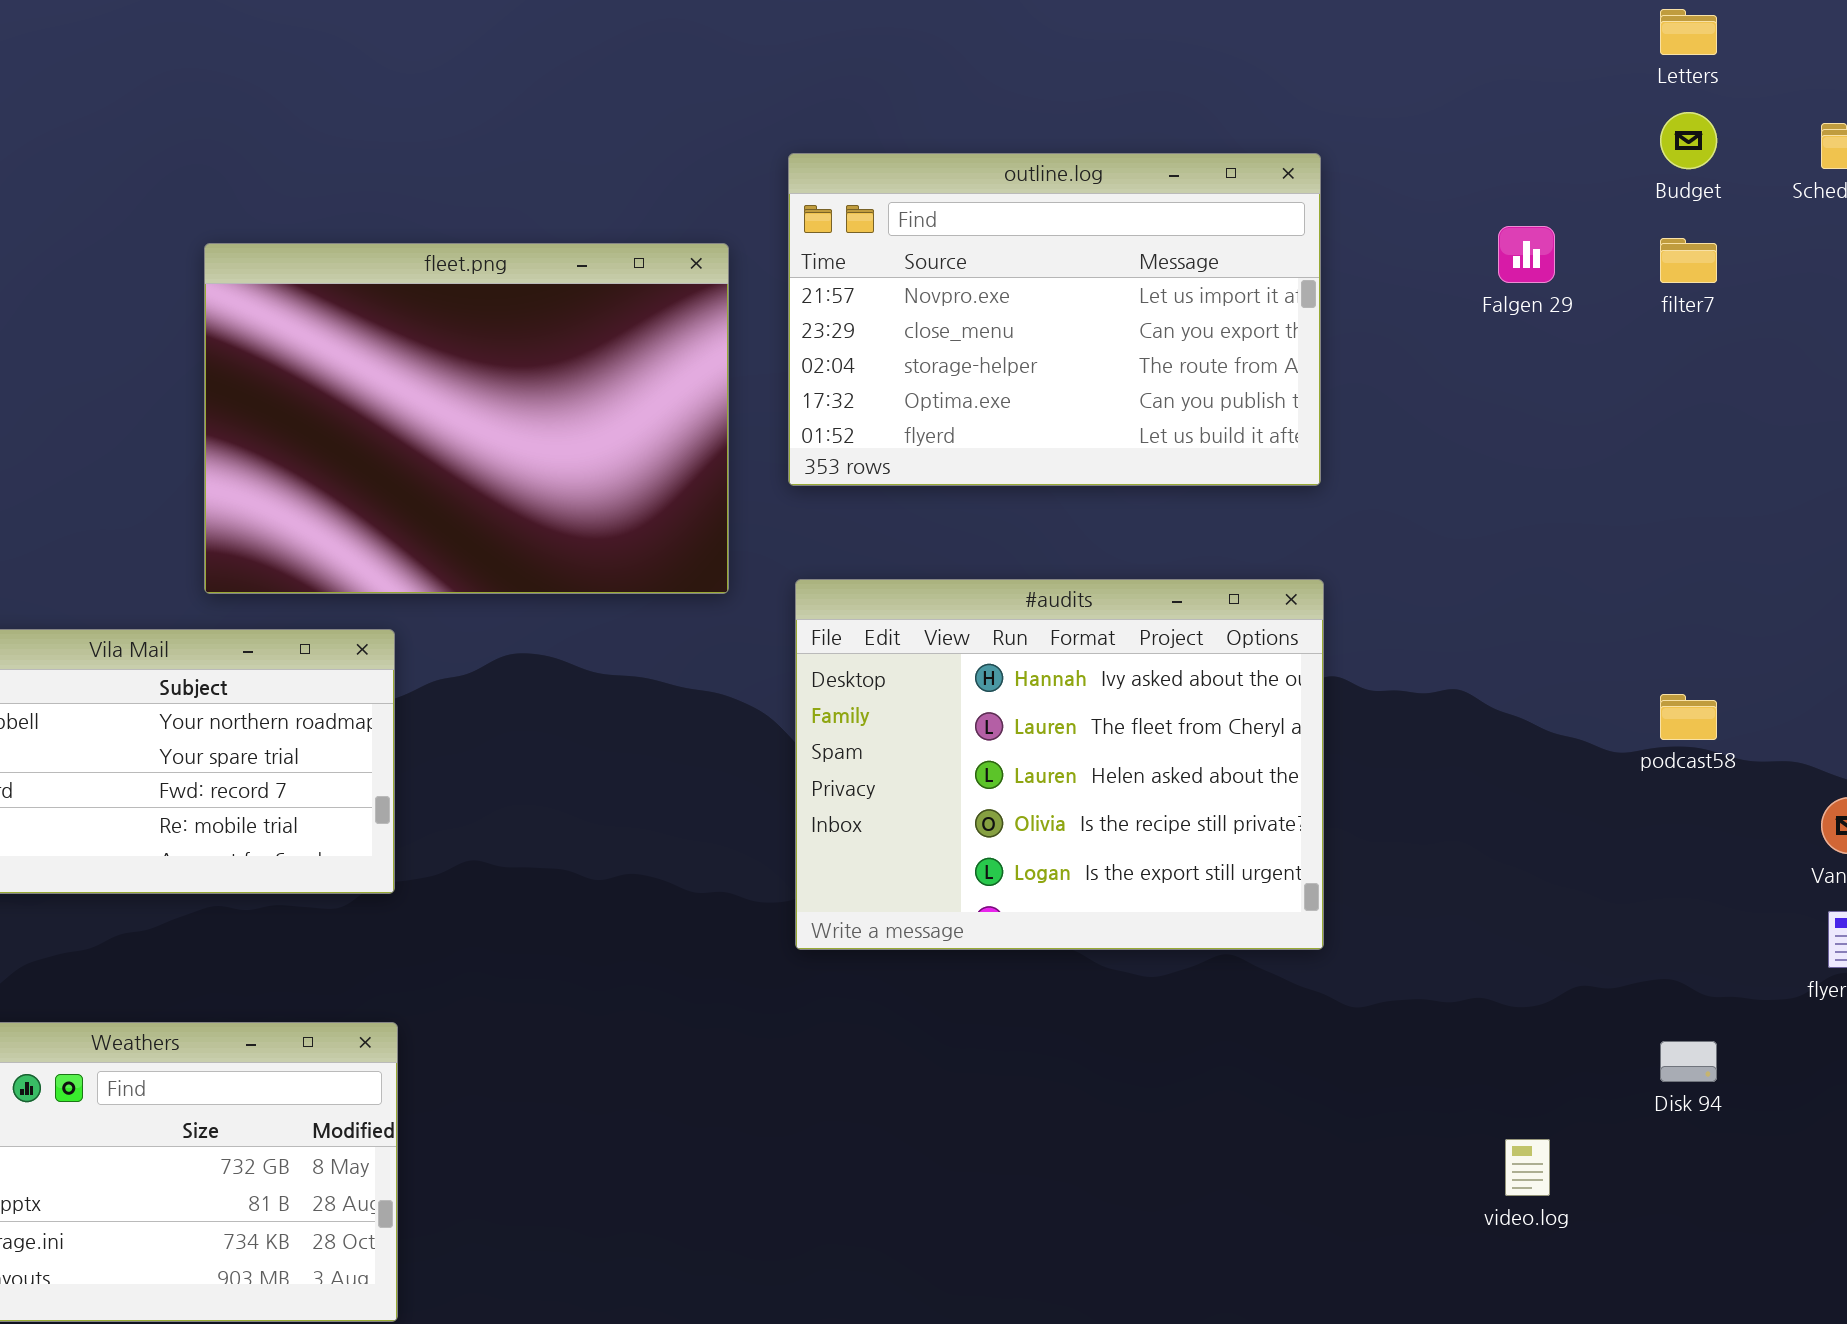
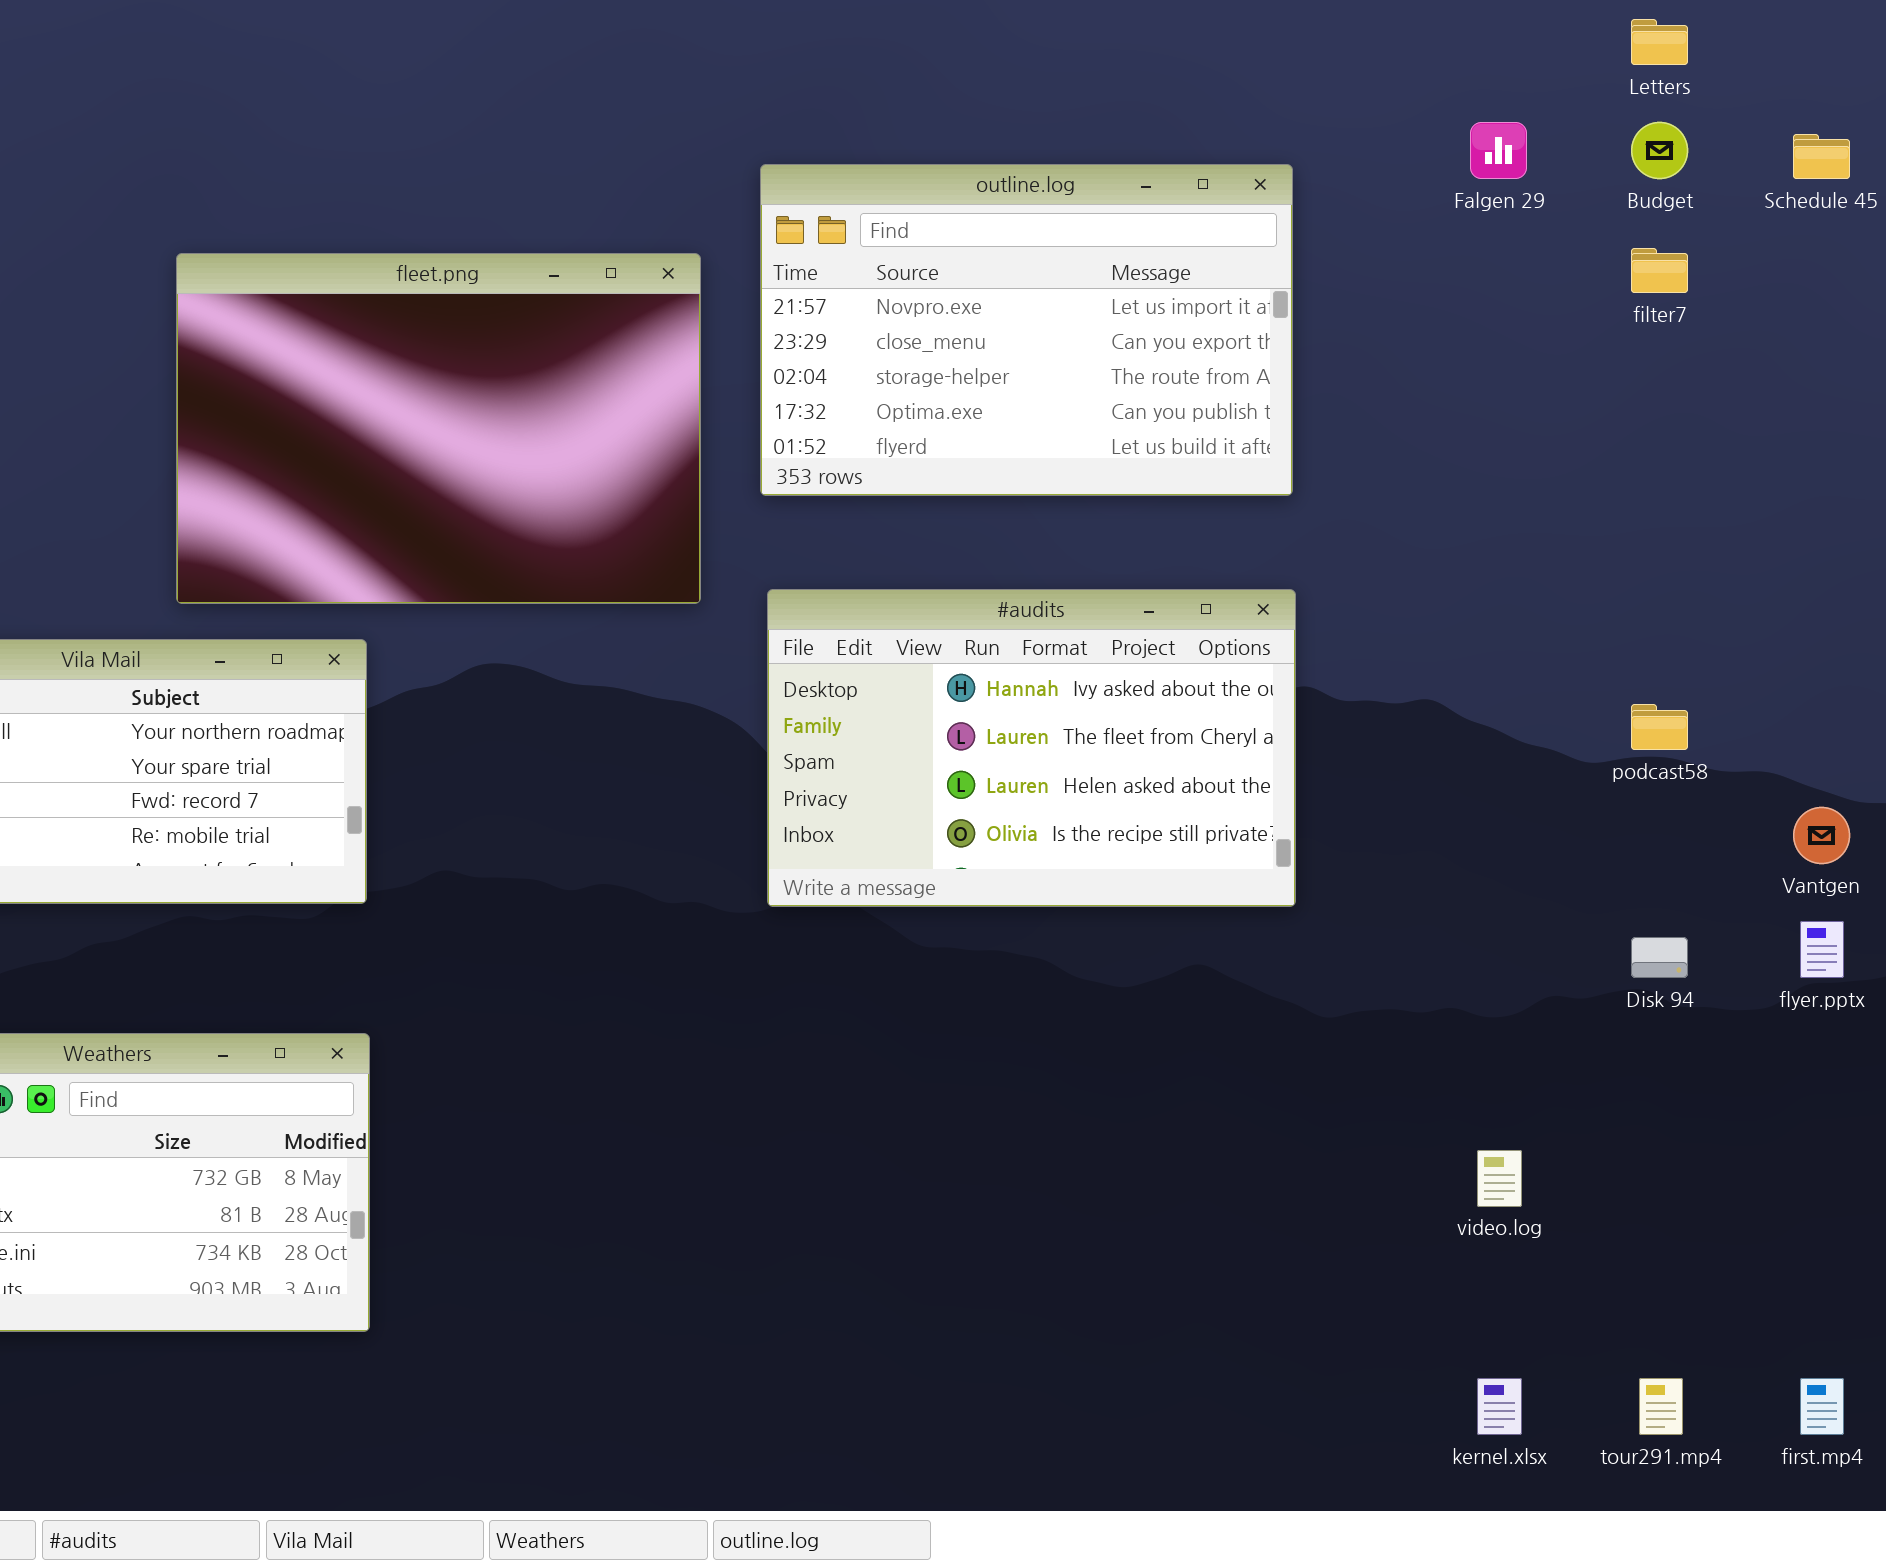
Falgen 29: [1498,226,1555,283] -> [1470,122,1527,179], moved
#audits: [795,579,1324,950] -> [767,589,1296,907], resized
Disk 94: [1660,1041,1717,1082] -> [1631,937,1688,978], moved

